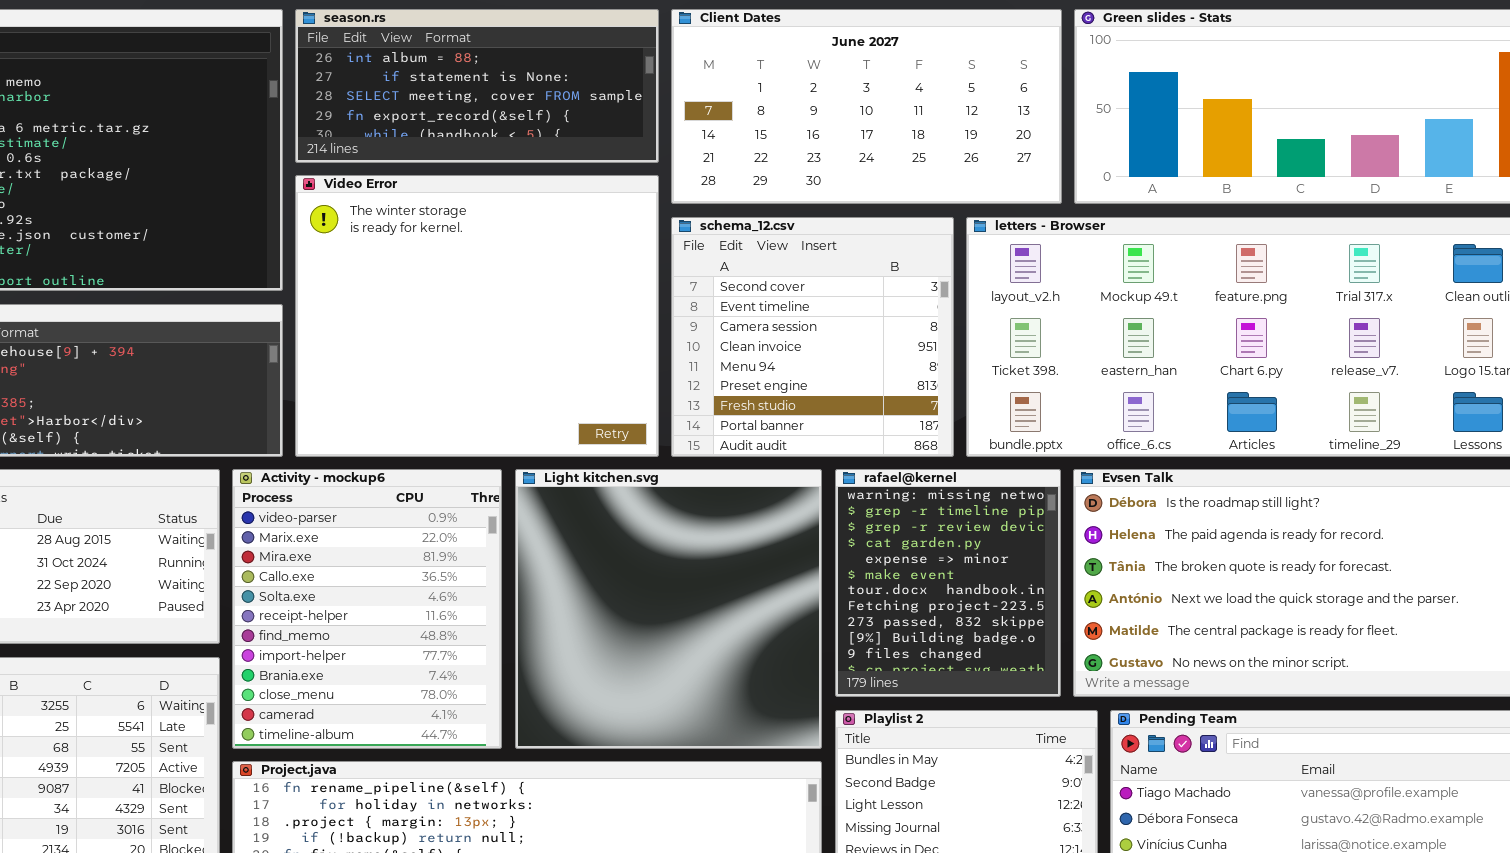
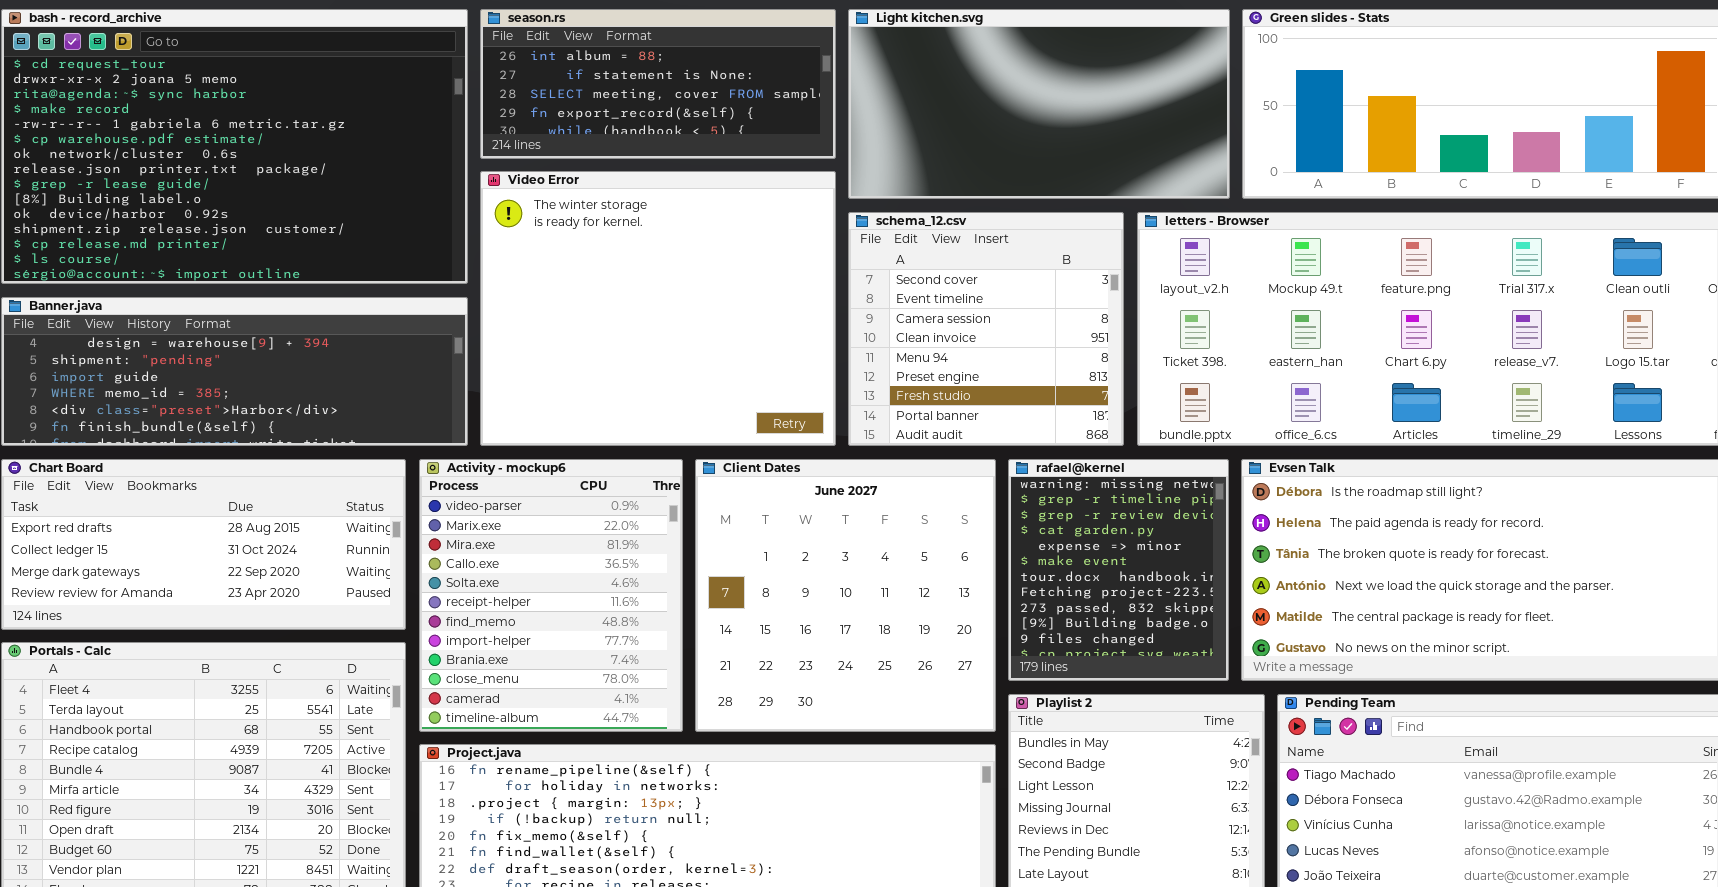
Client Dates: [671,9,1062,204] -> [695,459,996,732], moved, resized
Light kitchen.svg: [515,469,822,749] -> [848,9,1230,199], moved, resized

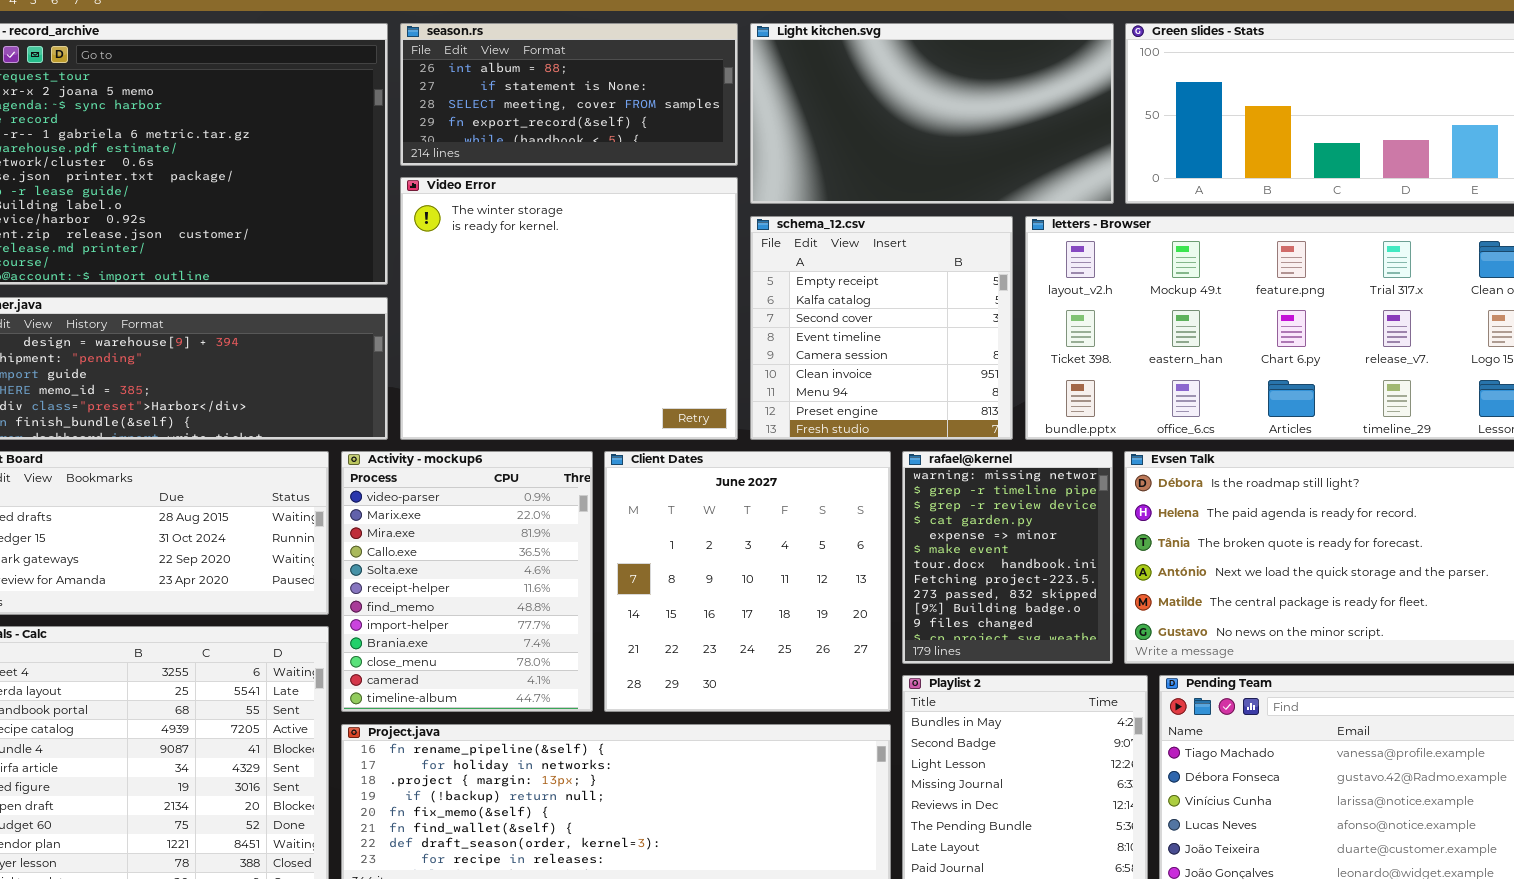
schema_12.csv: [848,212,1124,446] -> [750,216,1013,440], scrolled up 2 rows

